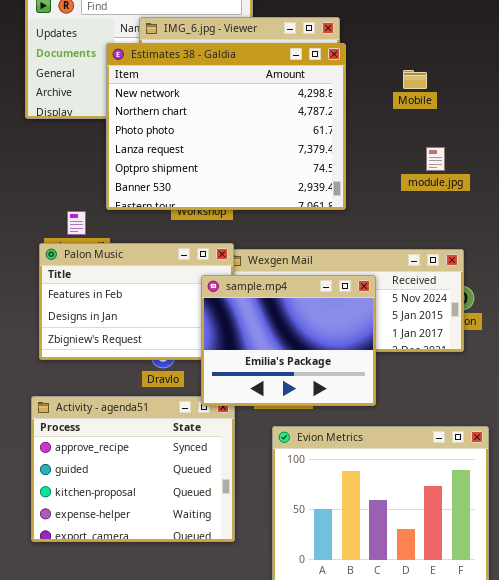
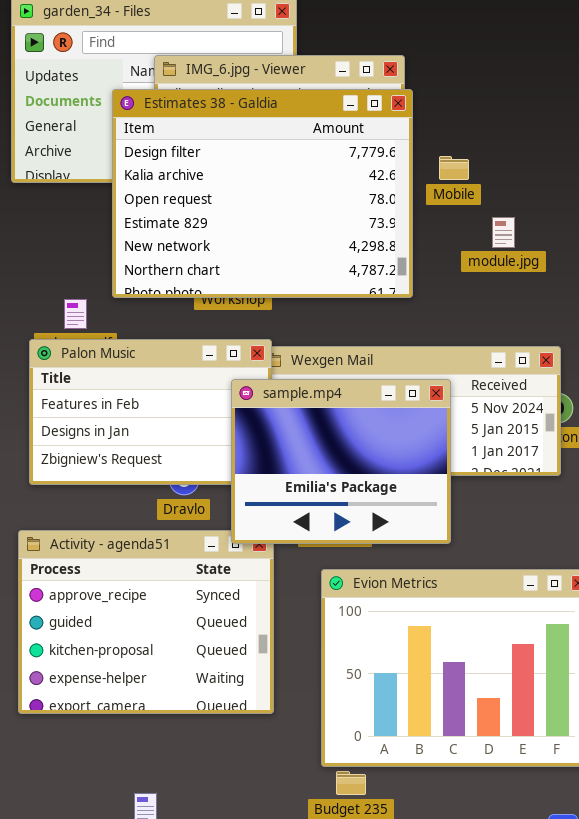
Estimates 38 - Galdia: [106,43,346,210] -> [112,89,413,298], scrolled up 4 rows
Mobile: [403,70,427,89] -> [439,156,469,180], moved
module.jpg: [426,147,445,171] -> [492,217,515,248], moved

